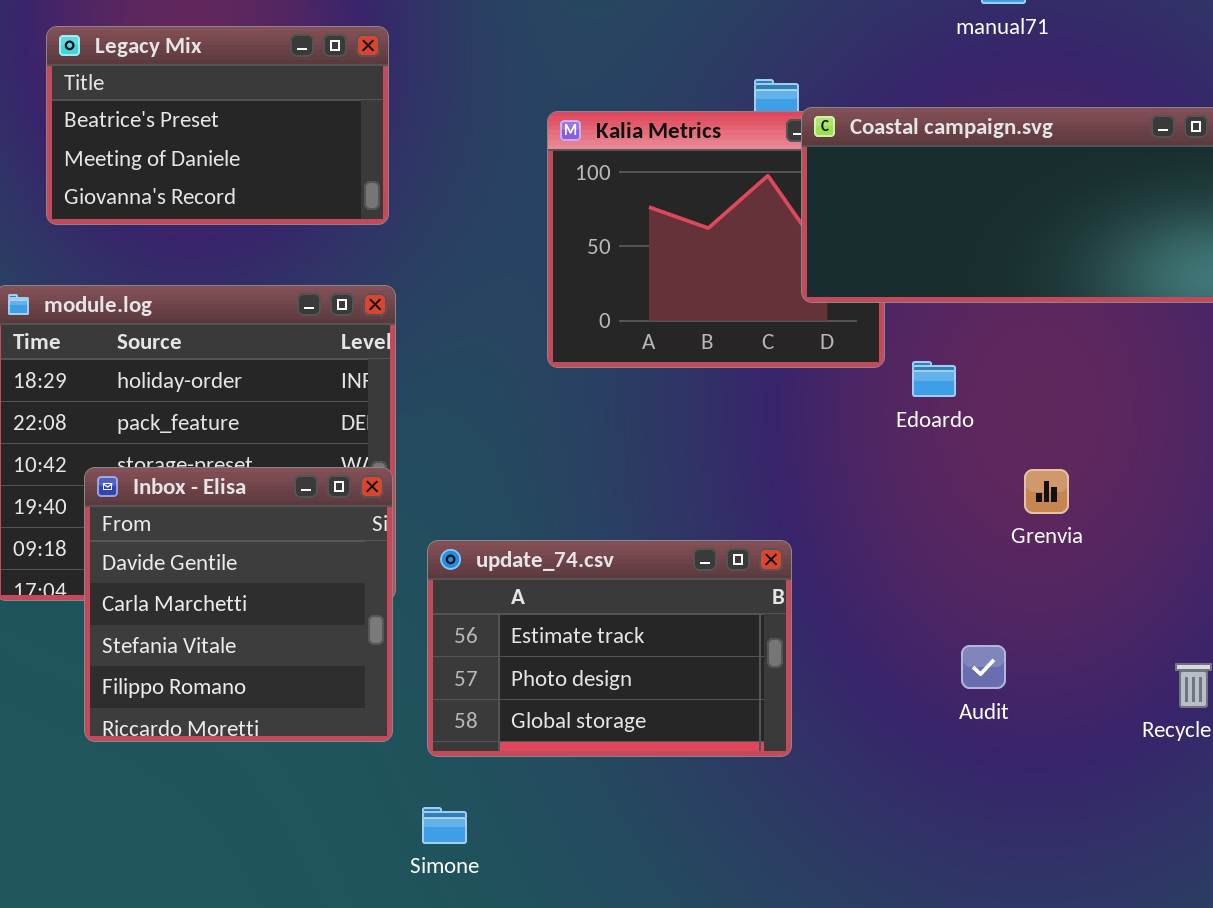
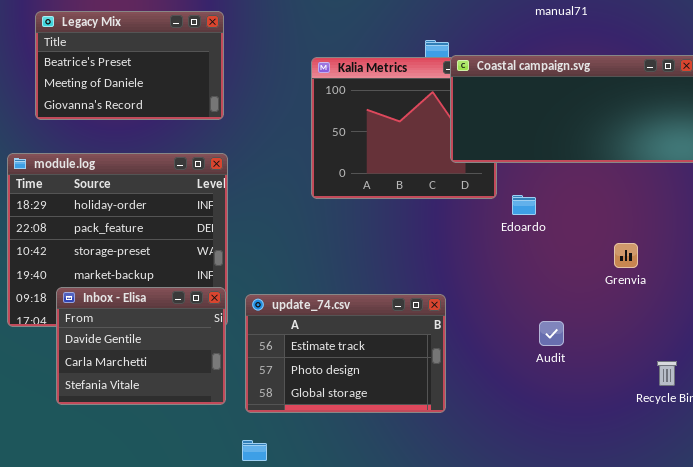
Inbox - Elisa: [84,467,393,742] -> [56,287,226,405], resized
Grenvia: [1024,469,1069,514] -> [614,243,638,268], moved
Audit: [961,645,1006,689] -> [539,321,564,346], moved

